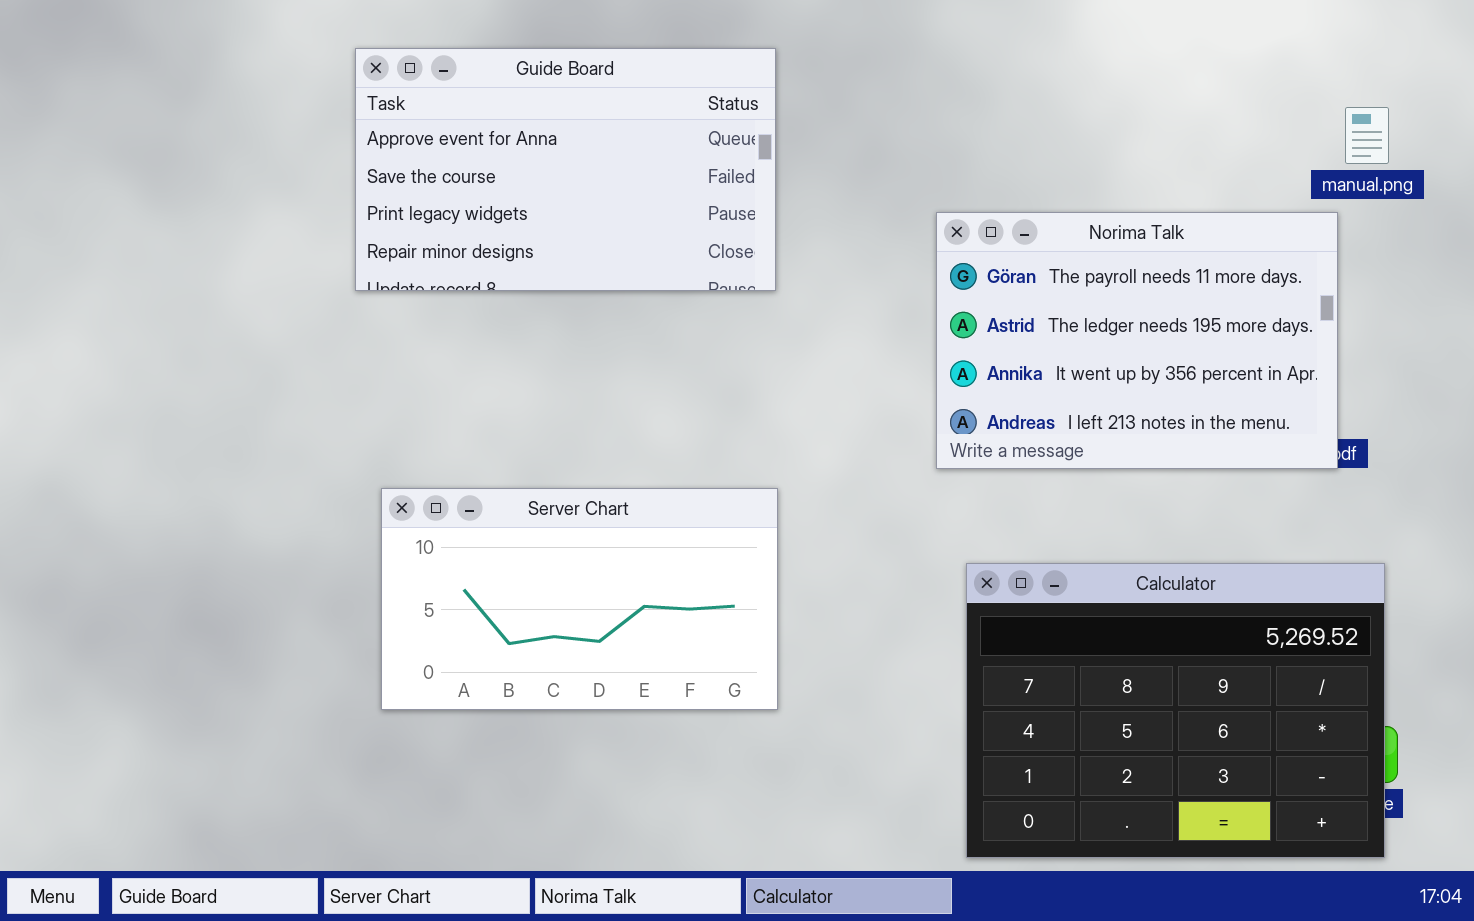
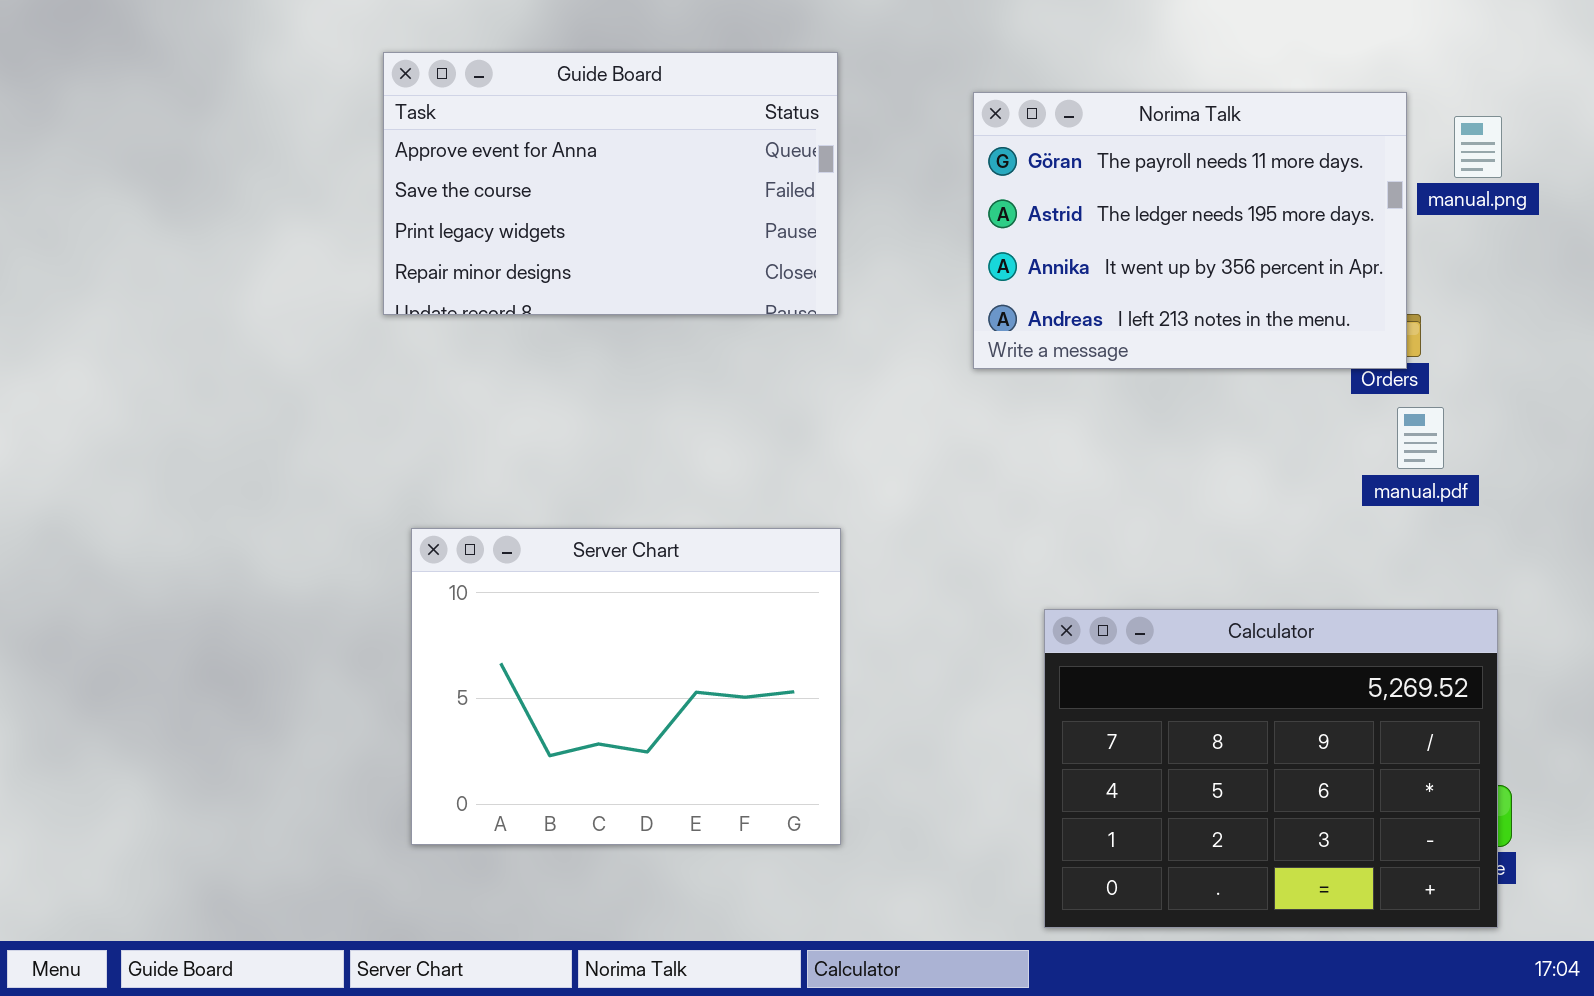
Norima Talk: [936,212,1338,469] -> [973,92,1407,369], moved
Server Chart: [381,488,778,710] -> [411,528,841,845], resized

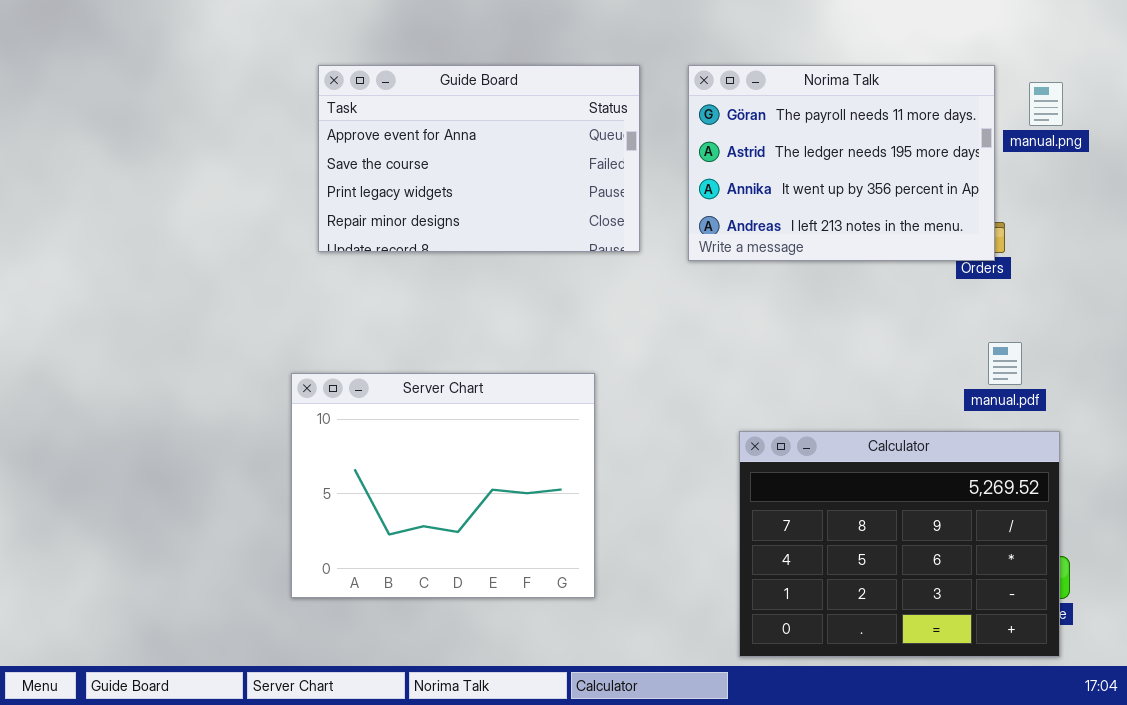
Guide Board: [383,52,838,315] -> [318,65,640,252], moved
manual.pdf: [1397,407,1444,469] -> [988,342,1022,385], moved

